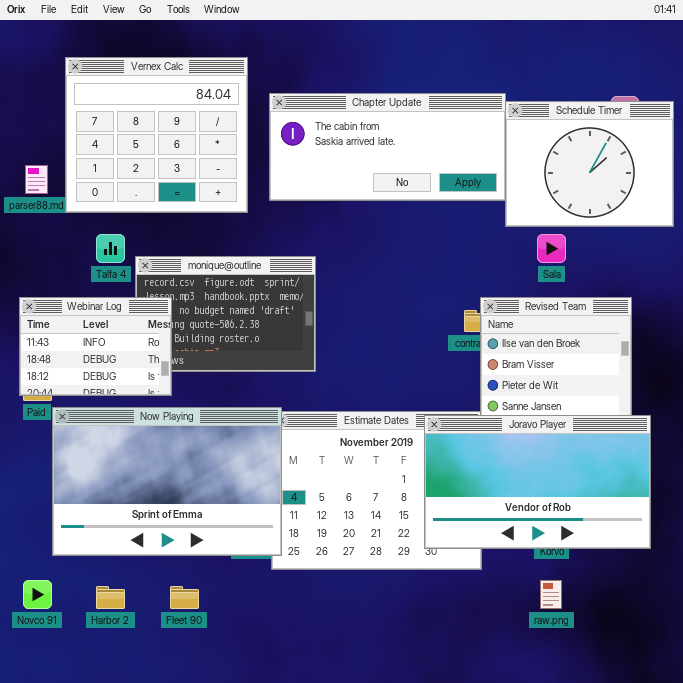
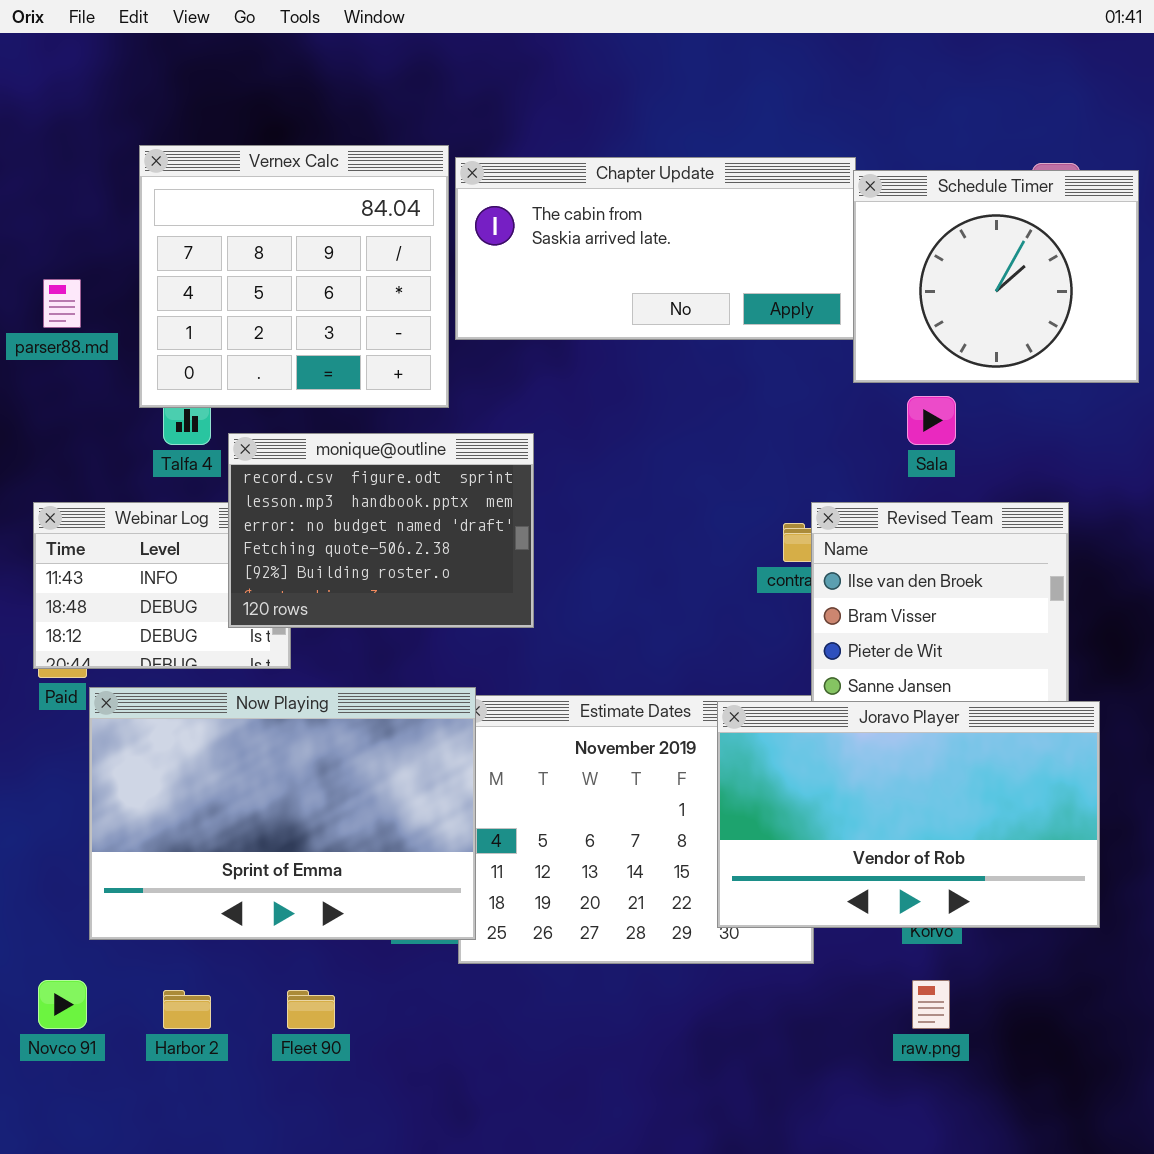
Vernex Calc: [65,57,248,213] -> [139,145,449,408], moved
monique@outline: [135,256,316,372] -> [228,433,534,628], raised

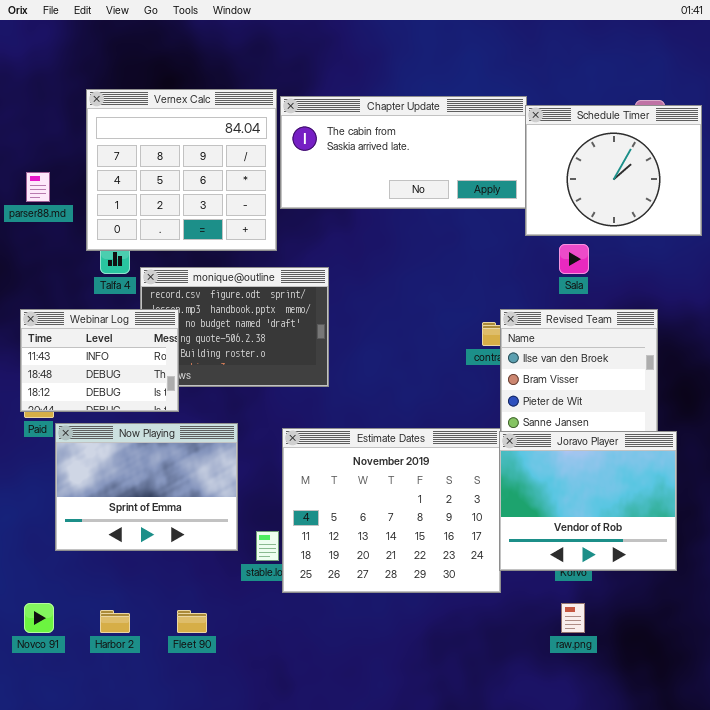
Webinar Log: [33,502,291,669] -> [20,309,179,412], raised
Now Playing: [89,687,476,940] -> [55,423,238,551], resized
Joravo Player: [717,701,1100,928] -> [499,431,677,571], resized

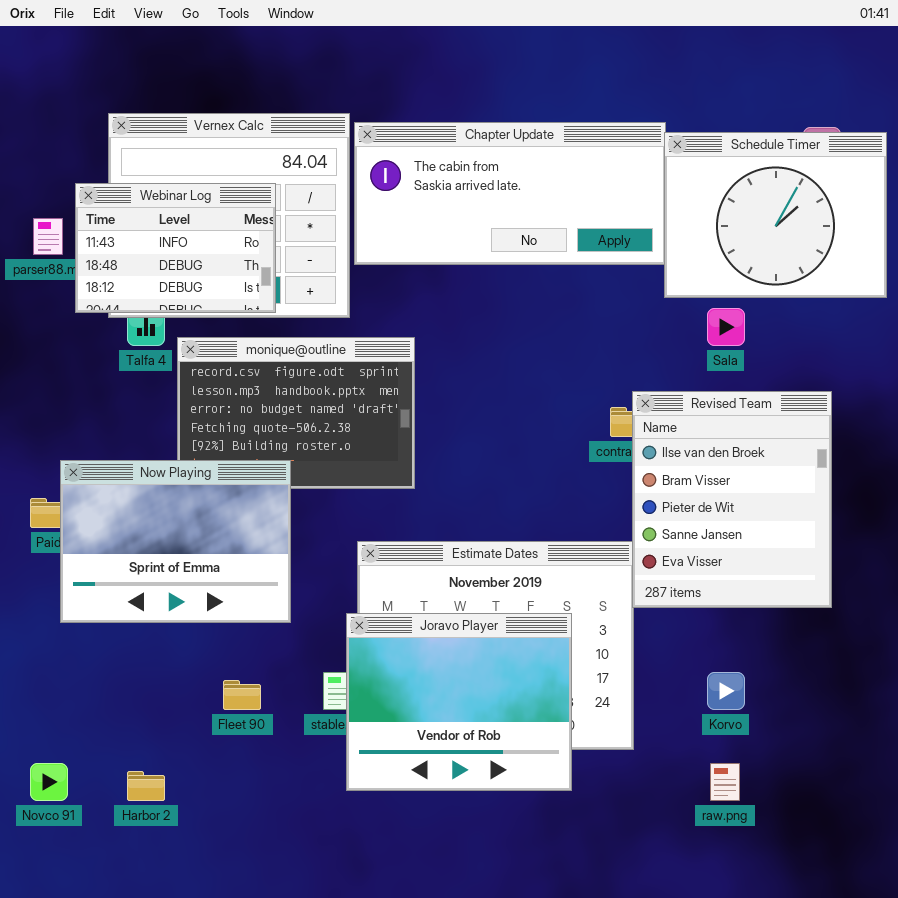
Webinar Log: [20,309,179,412] -> [75,183,276,313], moved
Now Playing: [55,423,238,551] -> [60,460,291,623], moved
Joravo Player: [499,431,677,571] -> [346,613,572,791], moved
Fleet 90: [177,610,207,633] -> [223,680,261,710], moved

